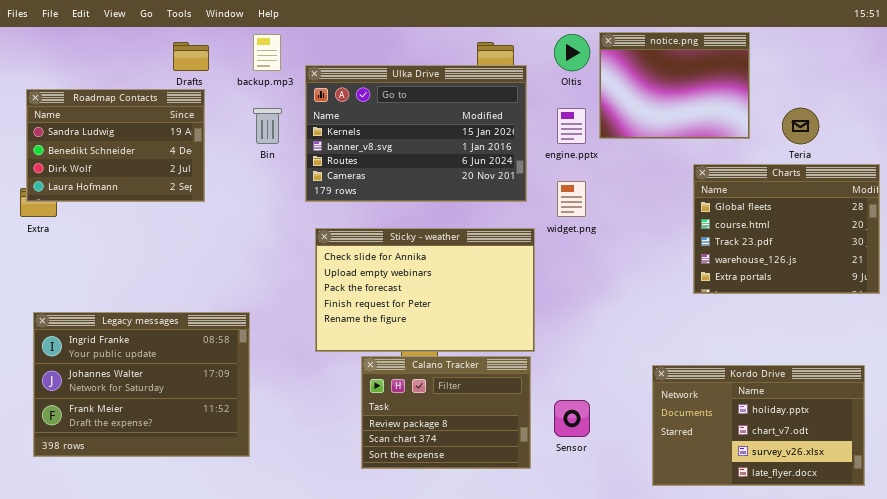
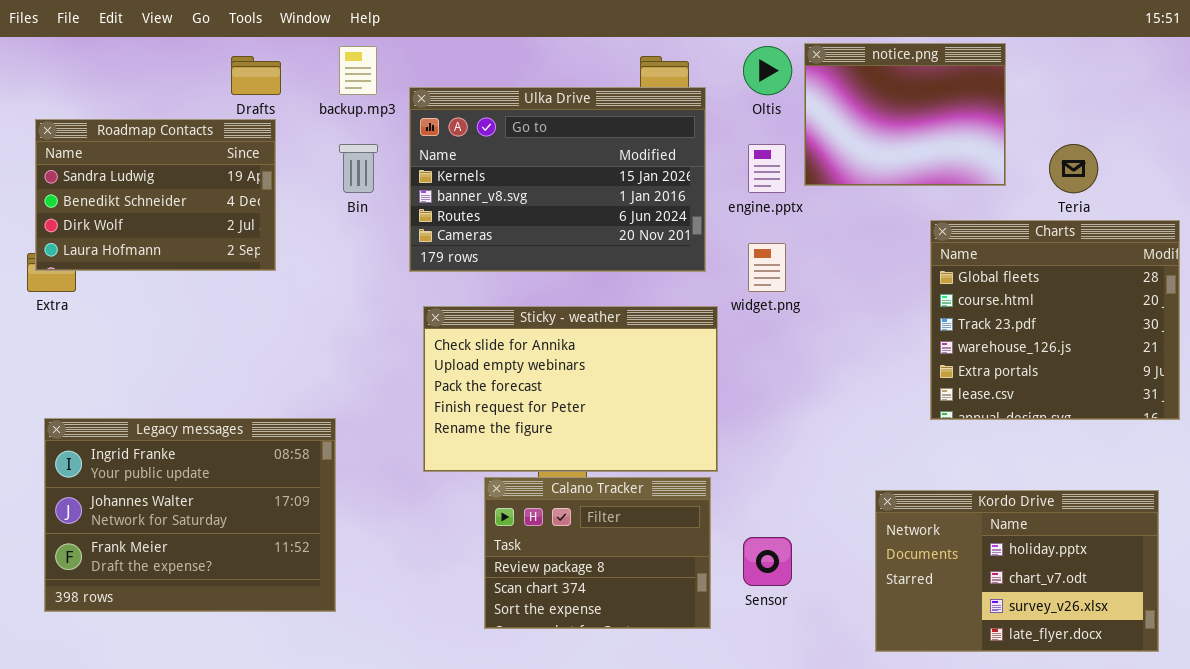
Charts: [693,164,880,294] -> [930,220,1180,420], resized

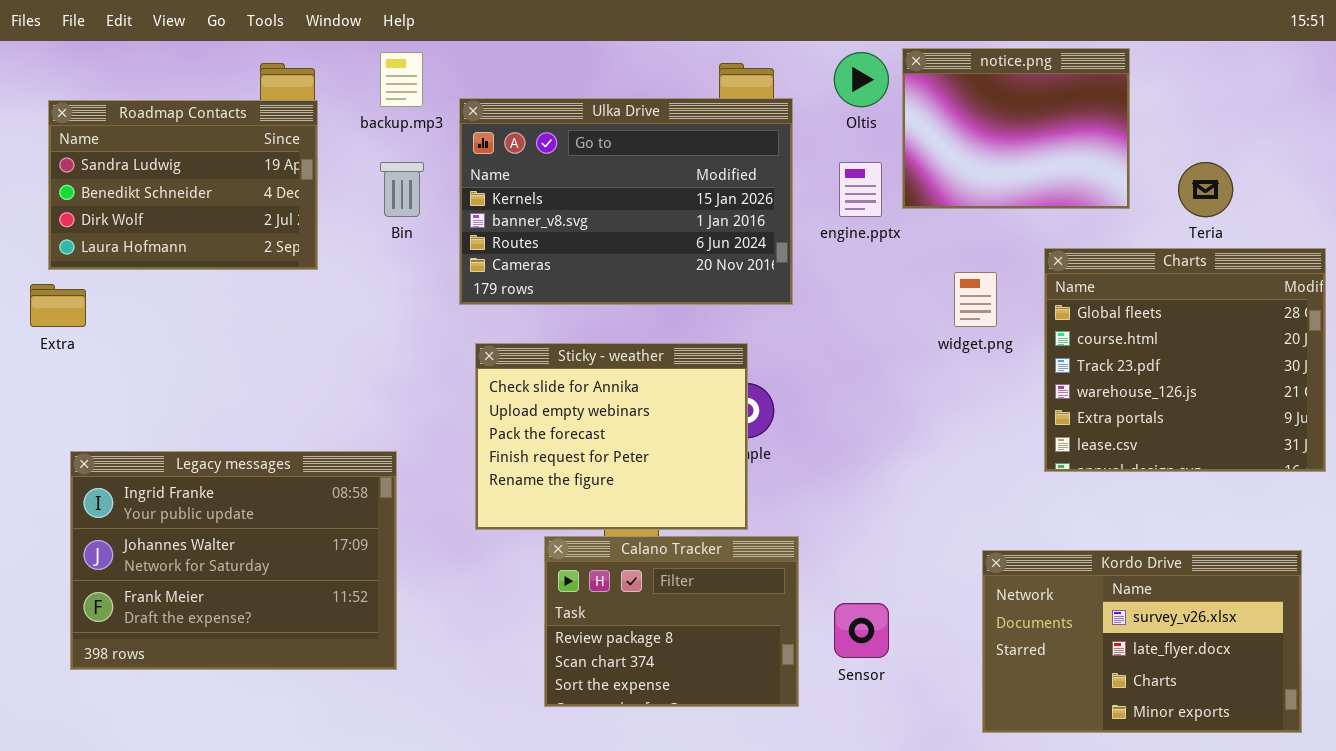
Roadmap Contacts: [35,119,276,271] -> [48,100,318,270], moved
widget.png: [748,243,786,292] -> [954,272,997,327], moved
Sticky - weather: [423,306,718,472] -> [475,343,748,530], resized
Legacy messages: [44,418,336,612] -> [70,451,397,670], moved
Kordo Drive: [875,490,1159,652] -> [982,550,1302,733], scrolled down 2 rows

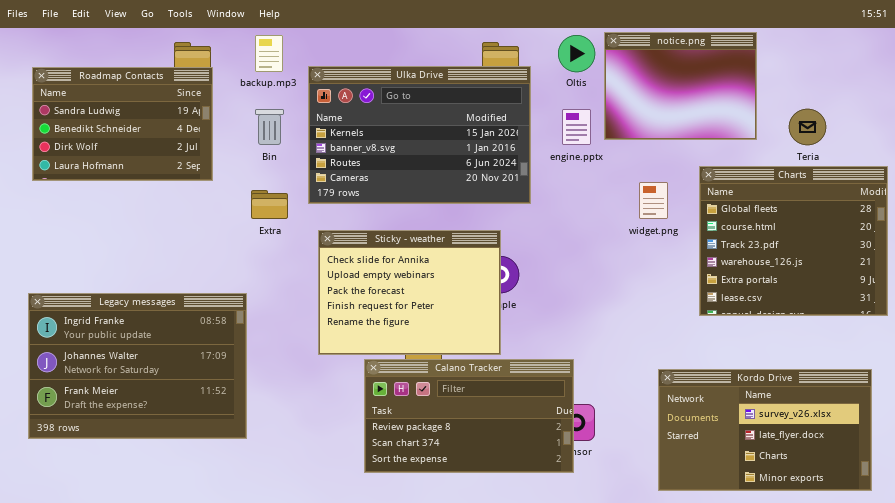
Extra: [30,284,86,327] -> [251,190,288,219], moved
Legacy messages: [70,451,397,670] -> [28,293,247,439], moved
Calano Tracker: [544,536,799,707] -> [364,359,574,473], resized

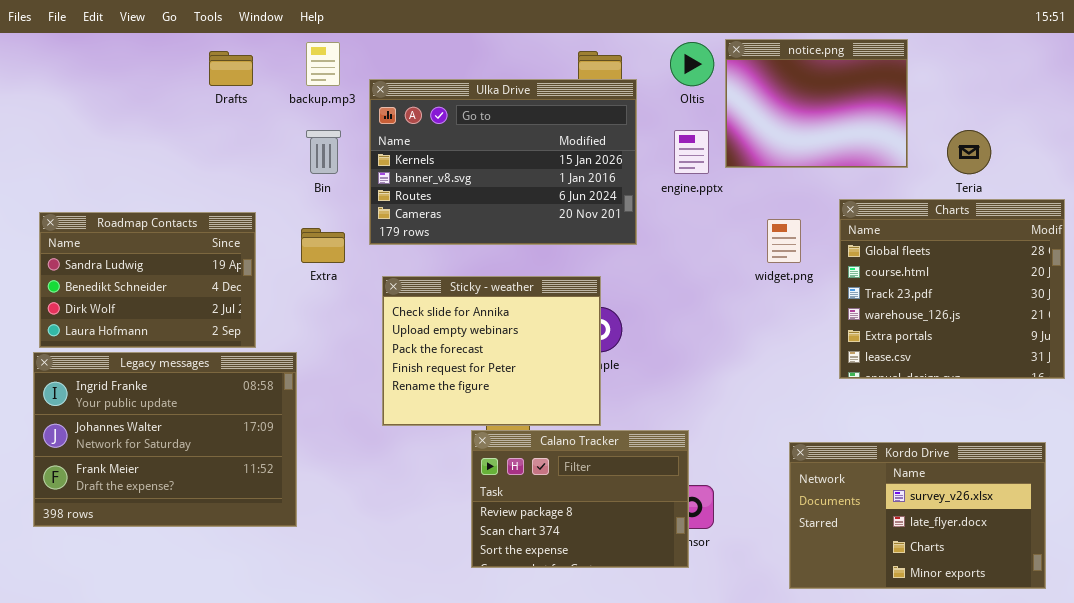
Roadmap Contacts: [32,67,213,181] -> [39,212,256,348], moved
Calano Tracker: [364,359,574,473] -> [471,430,689,568], resized

